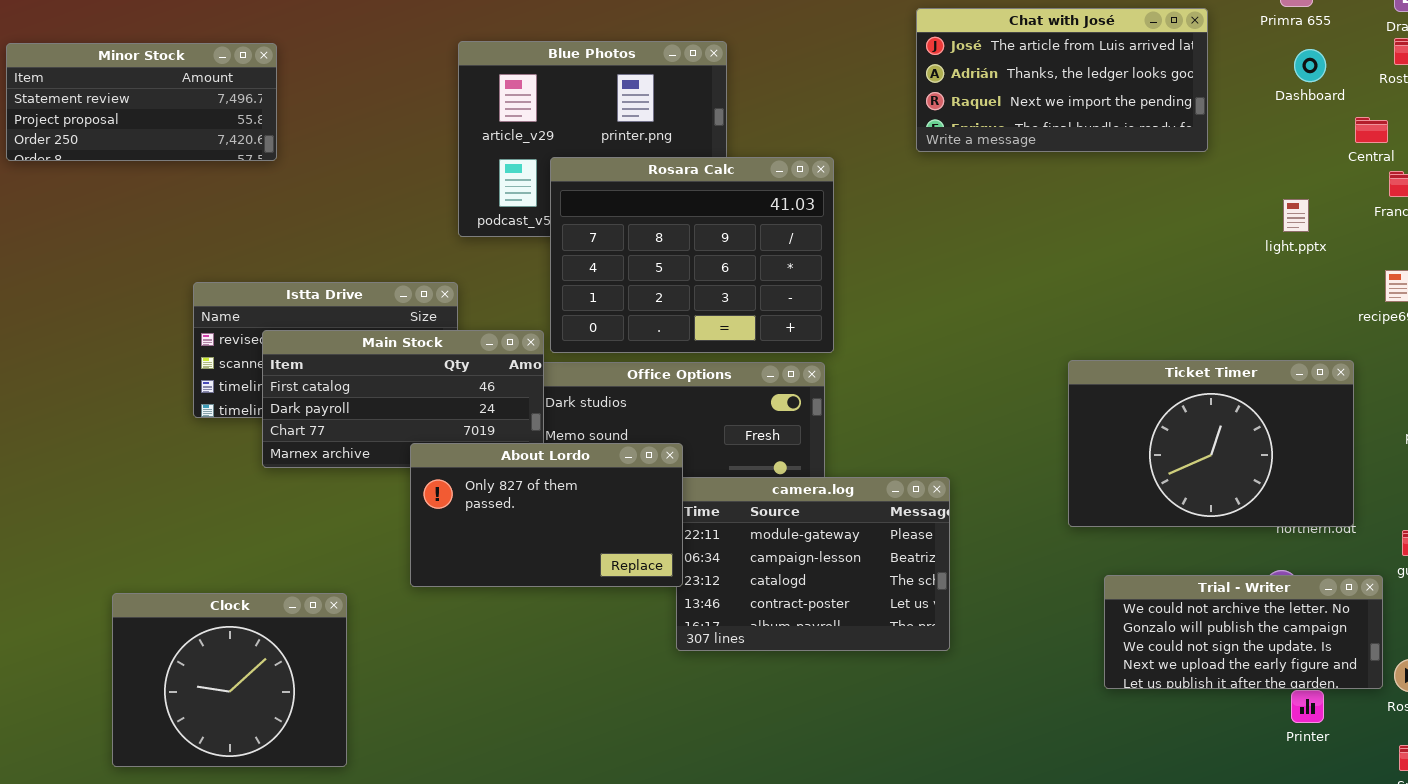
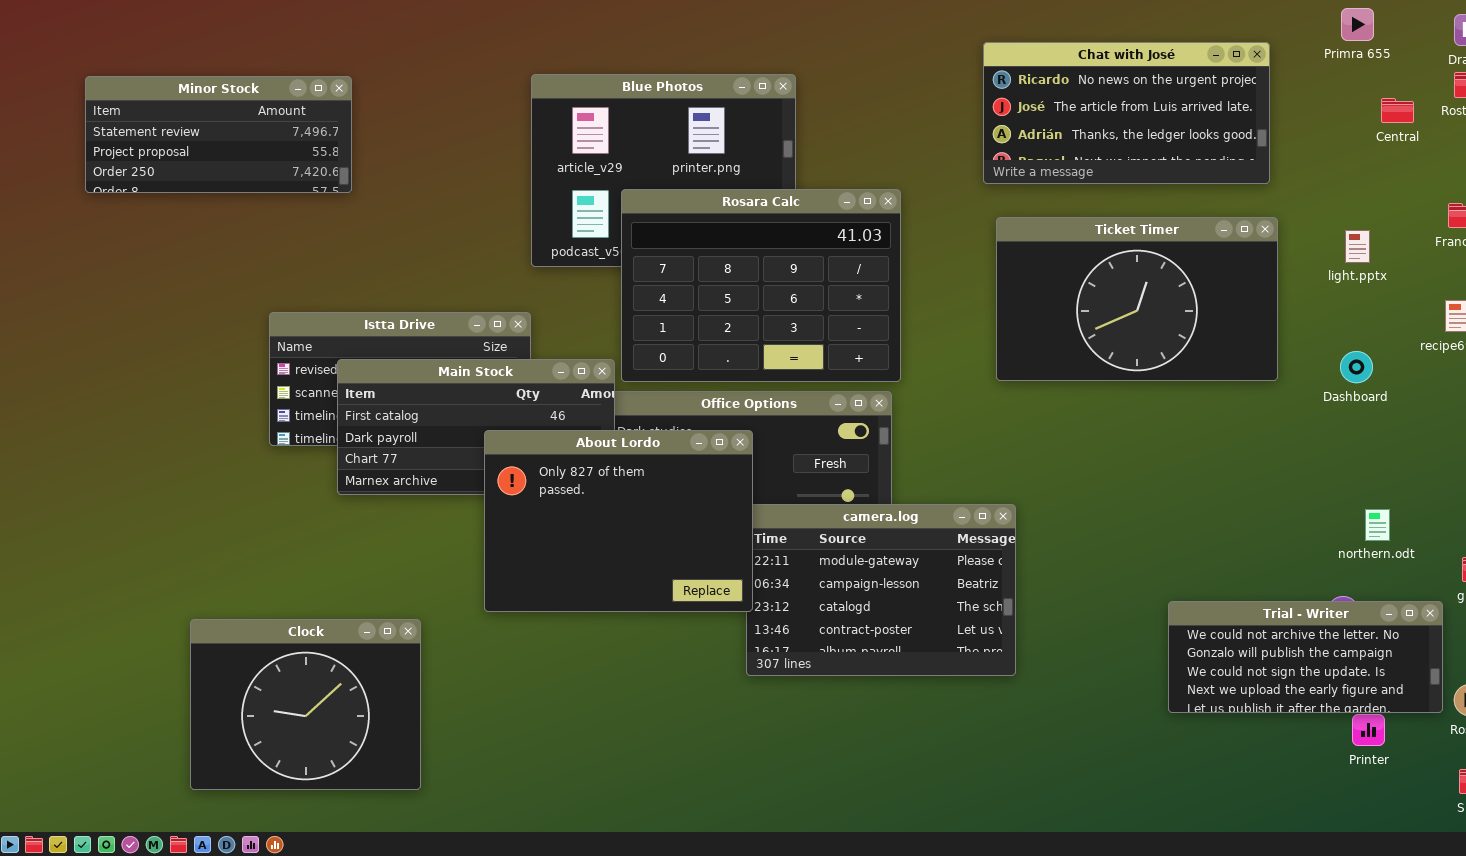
Chat with José: [916,8,1208,152] -> [983,42,1270,184], scrolled up 1 row
Dashboard: [1294,49,1326,82] -> [1340,351,1373,383], moved
Central: [1355,117,1388,143] -> [1381,98,1414,123], moved
Ticket Timer: [1068,360,1354,527] -> [996,217,1278,381], moved
About Lordo: [410,443,683,587] -> [484,430,753,612], resized

